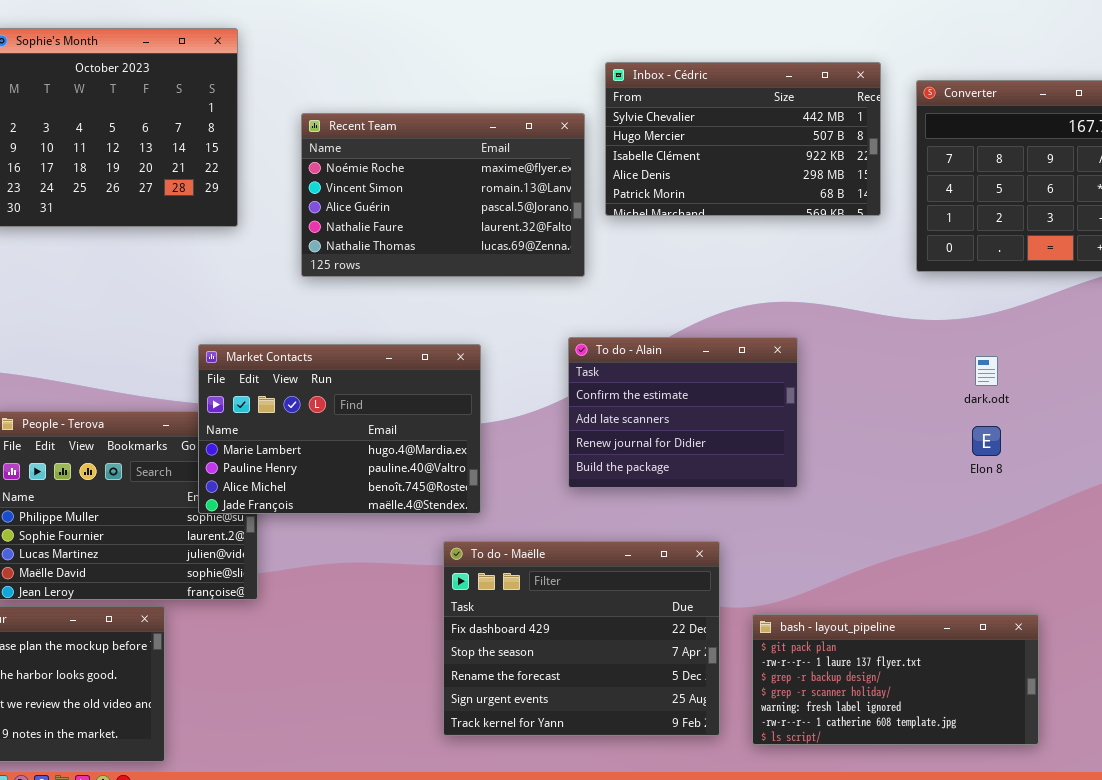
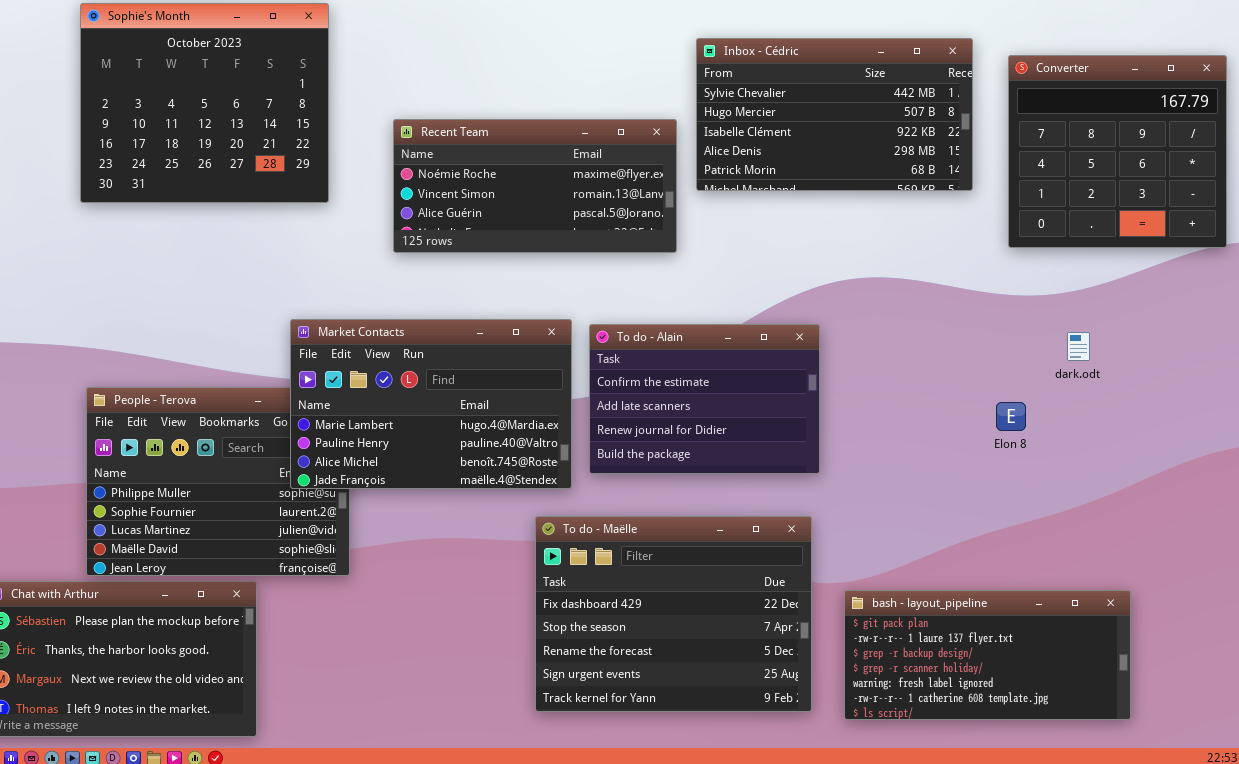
Recent Team: [301,113,585,277] -> [393,119,677,253], resized
To do - Alain: [568,337,798,488] -> [589,324,820,474], moved
Elon 8: [972,426,1001,456] -> [996,402,1026,431], moved

